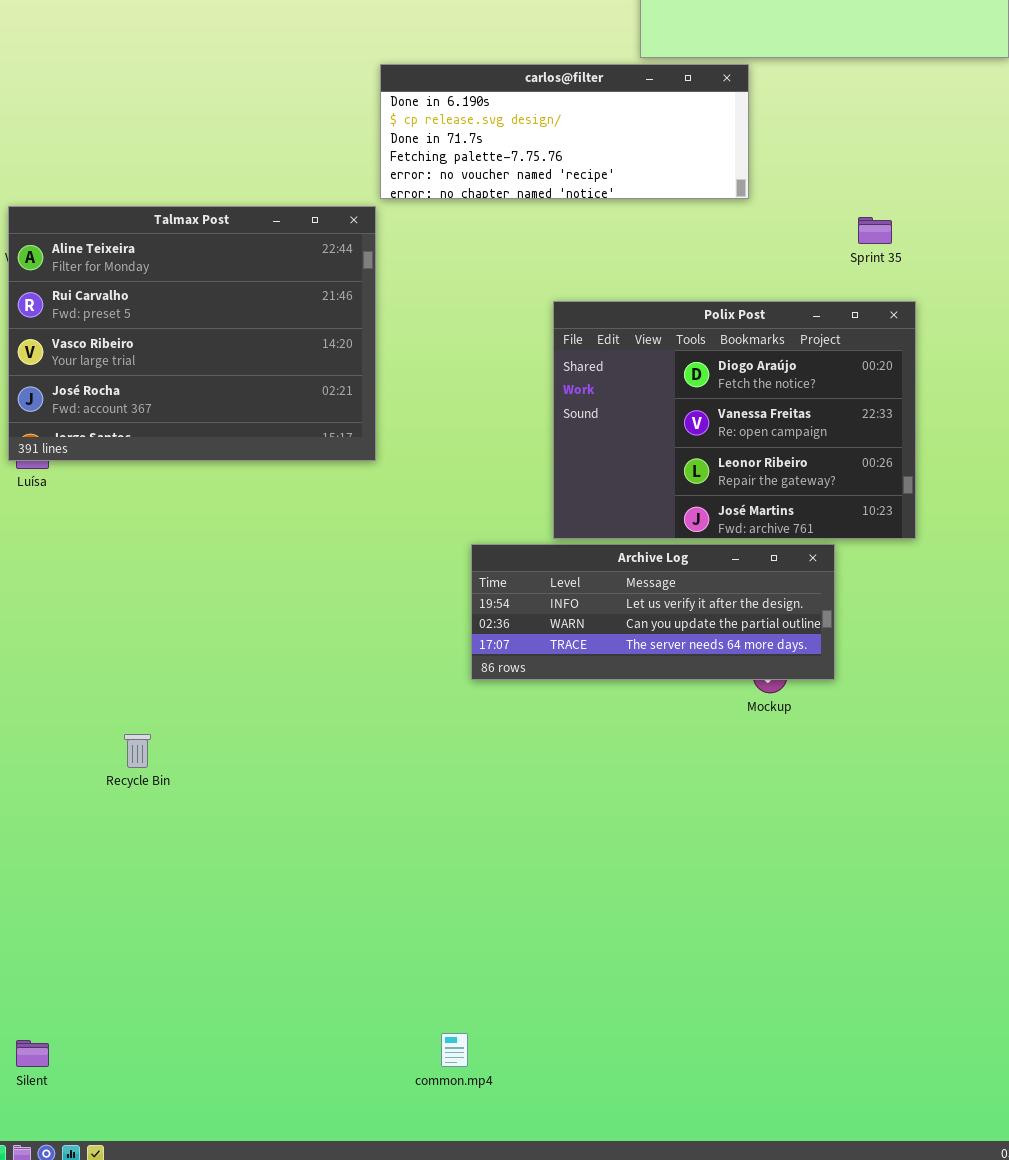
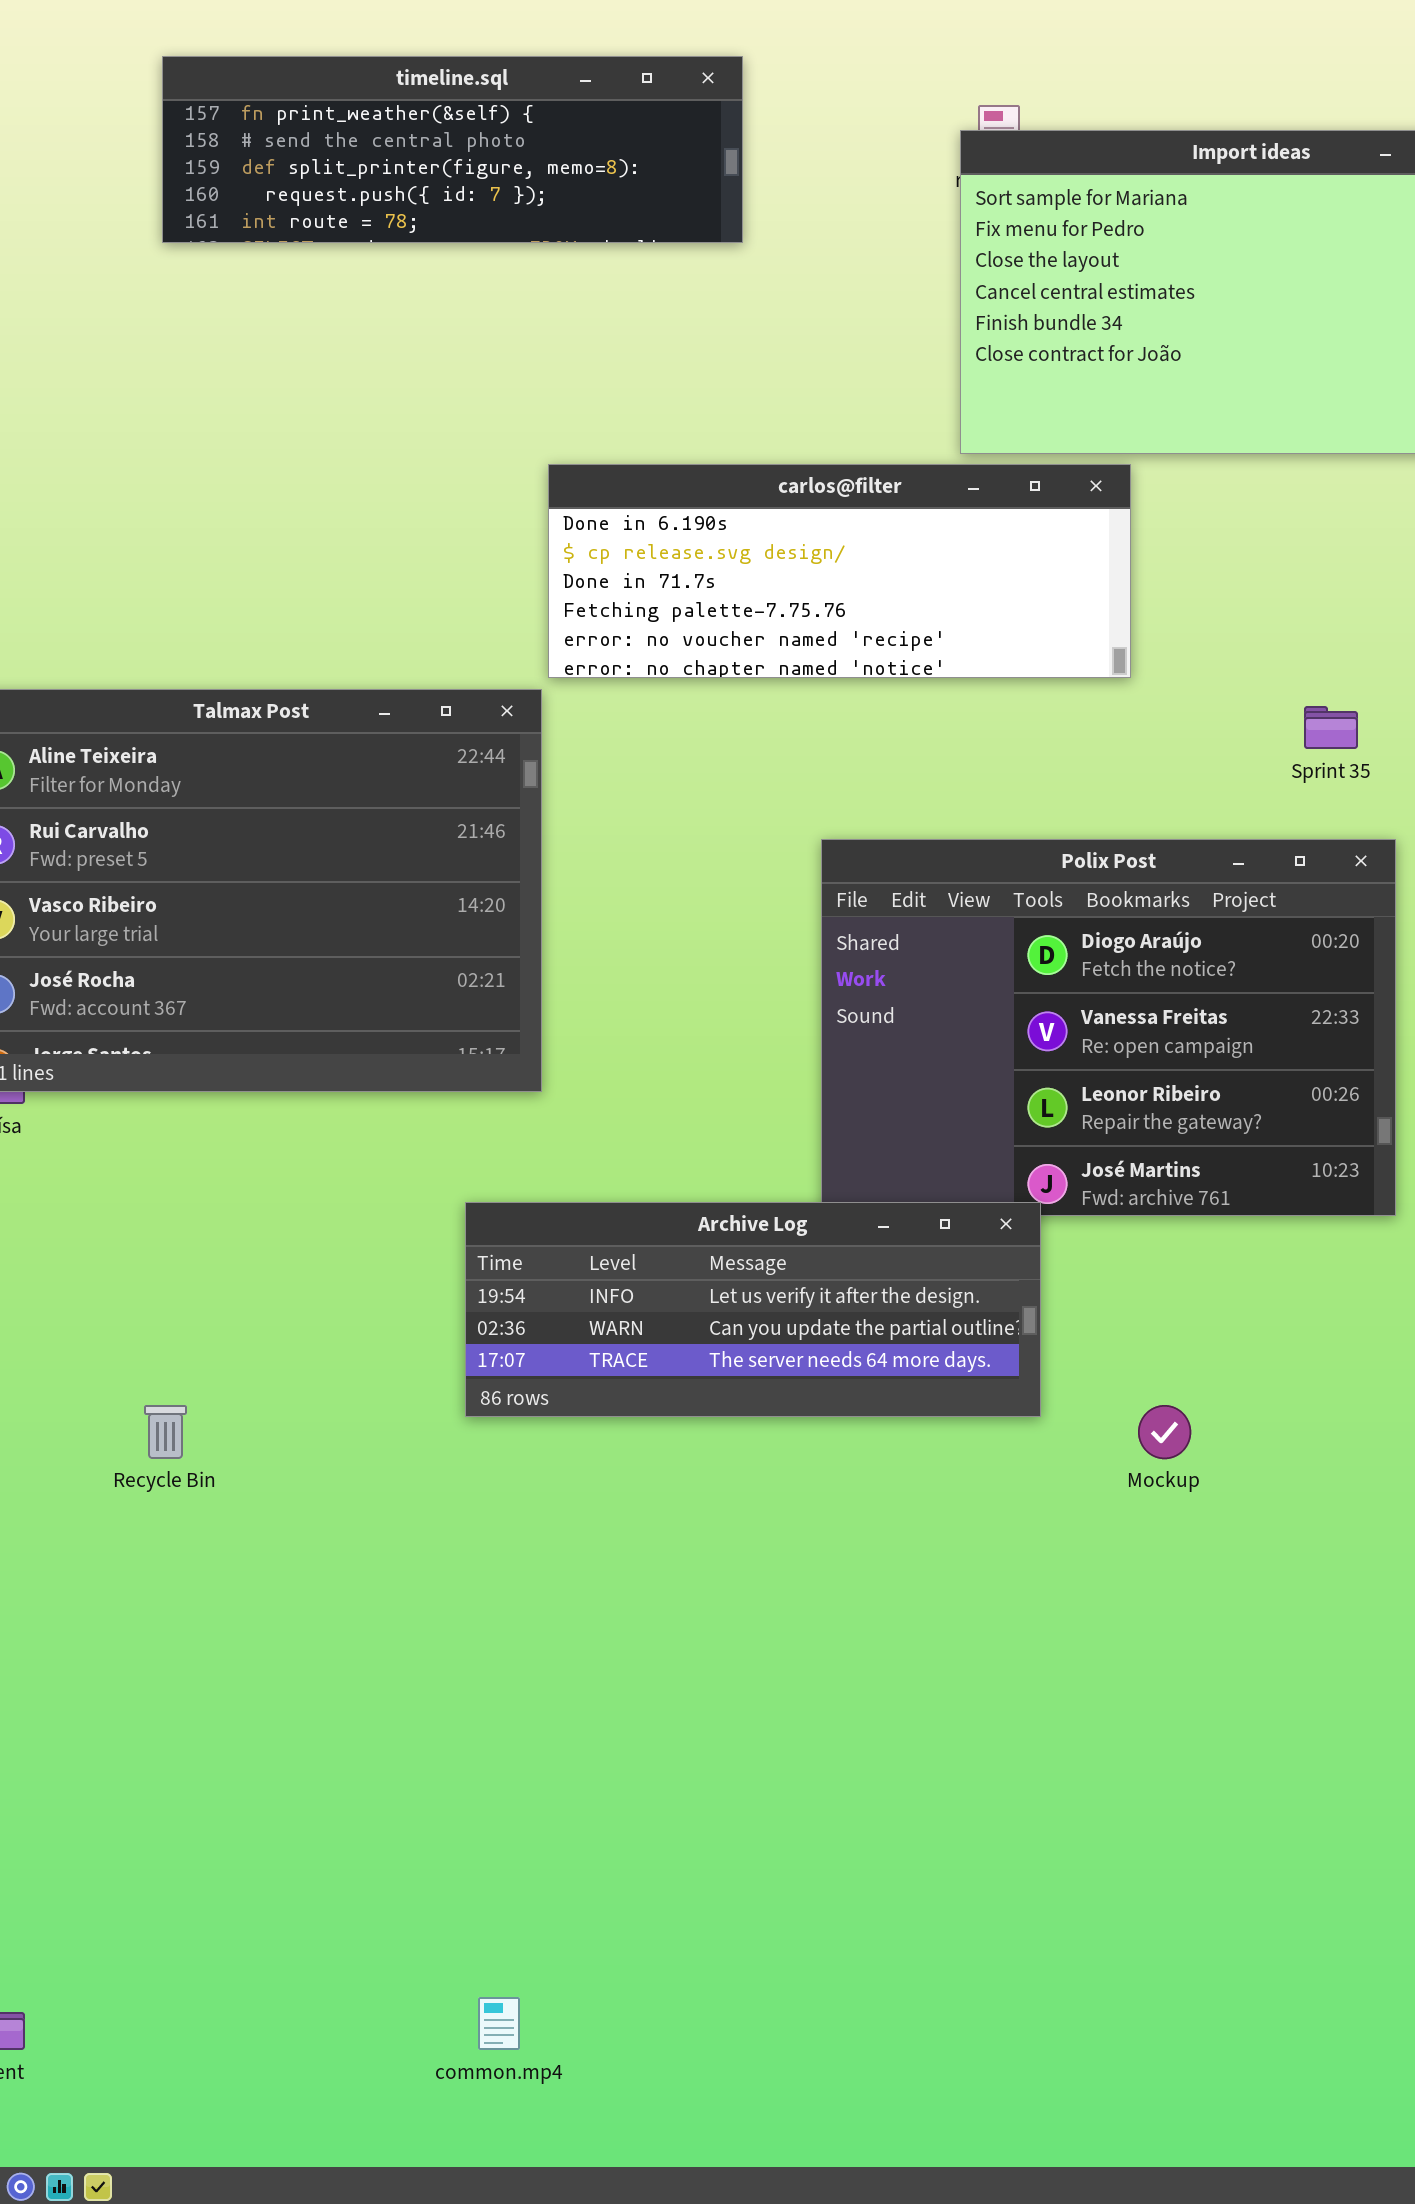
Archive Log: [471,544,835,680] -> [465,1202,1041,1417], moved
Recycle Bin: [124,734,151,768] -> [144,1405,187,1459], moved
common.mp4: [441,1033,468,1067] -> [478,1997,520,2050], moved

